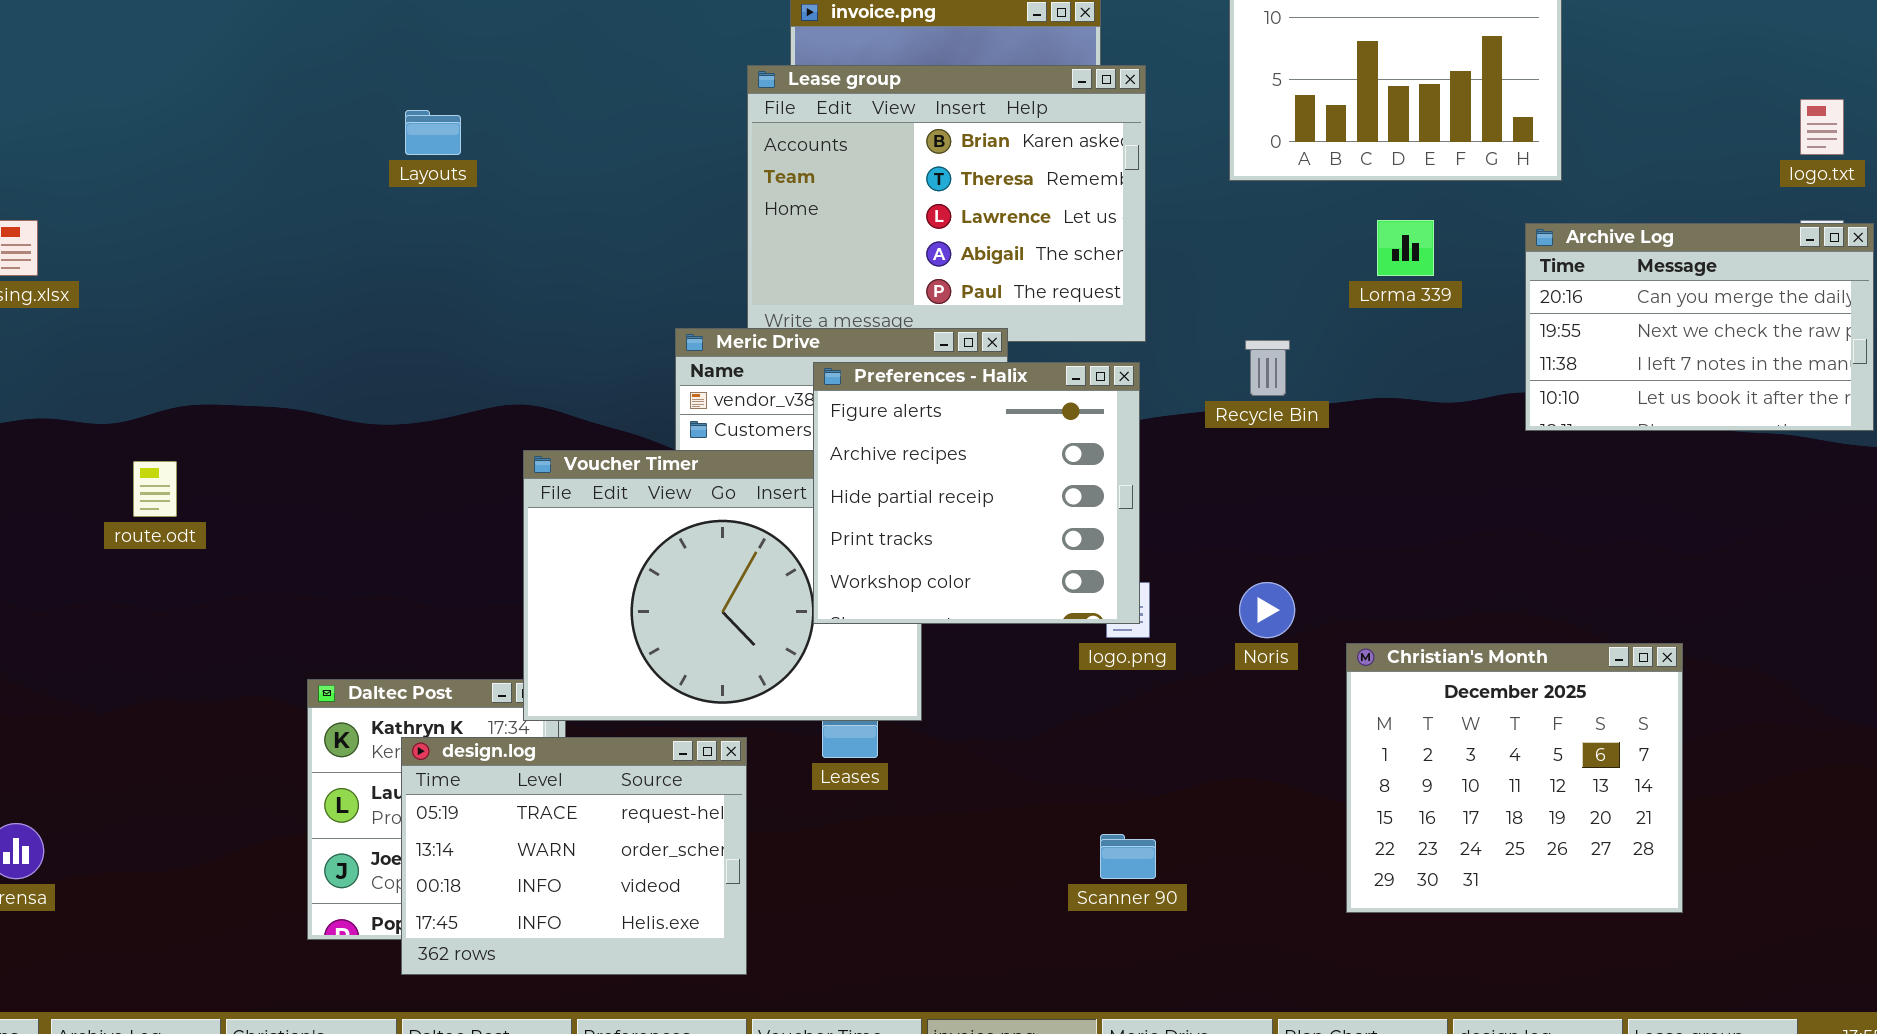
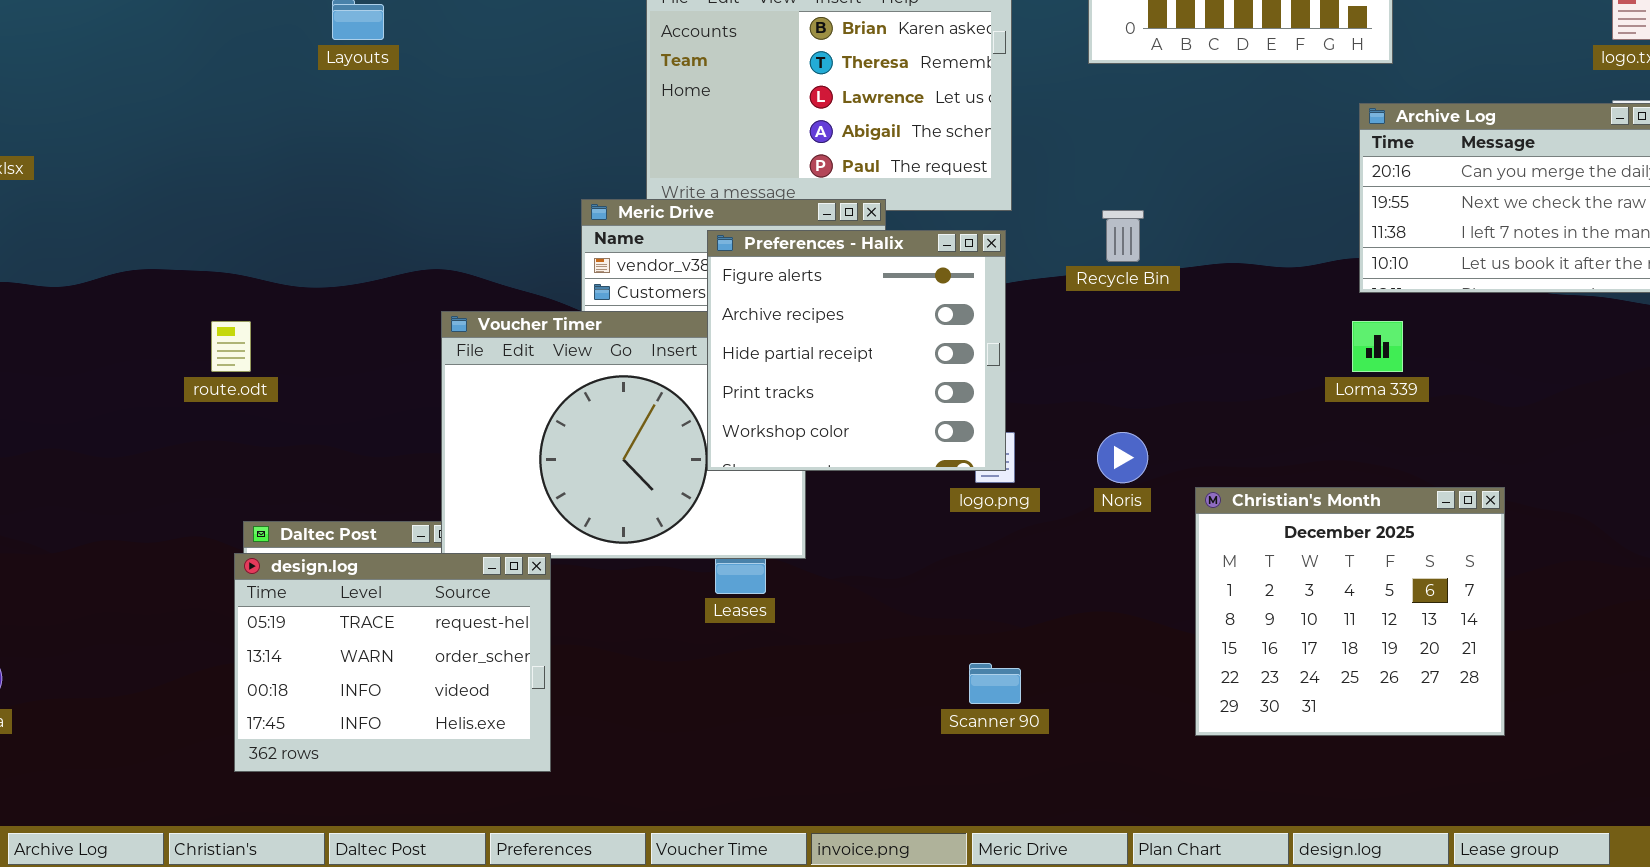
Lorma 339: [1377,220,1434,276] -> [1352,321,1403,372], moved
route.odt: [133,461,177,517] -> [211,321,251,372], moved
design.log: [401,737,747,975] -> [234,553,551,772], moved

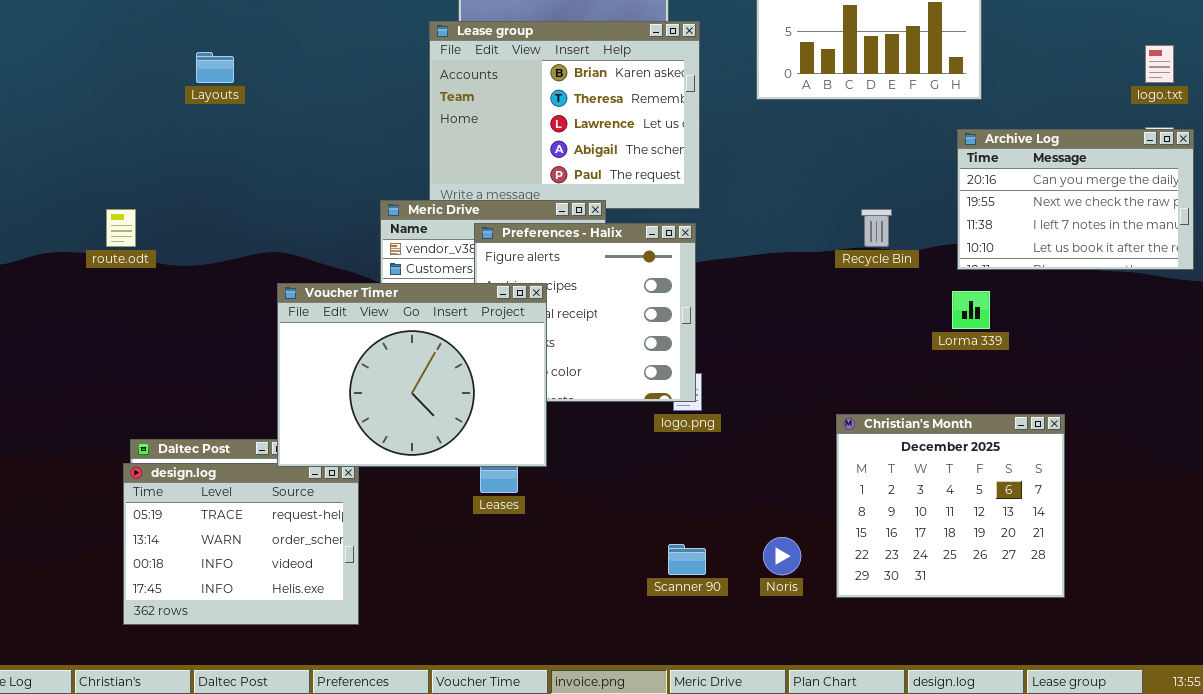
Recycle Bin: [1102,210,1144,262] -> [861,209,892,247], moved
Voucher Timer: [441,311,806,559] -> [277,283,547,467], raised
route.odt: [211,321,251,372] -> [106,209,136,247], moved
Noris: [1097,432,1148,483] -> [763,537,801,575], moved

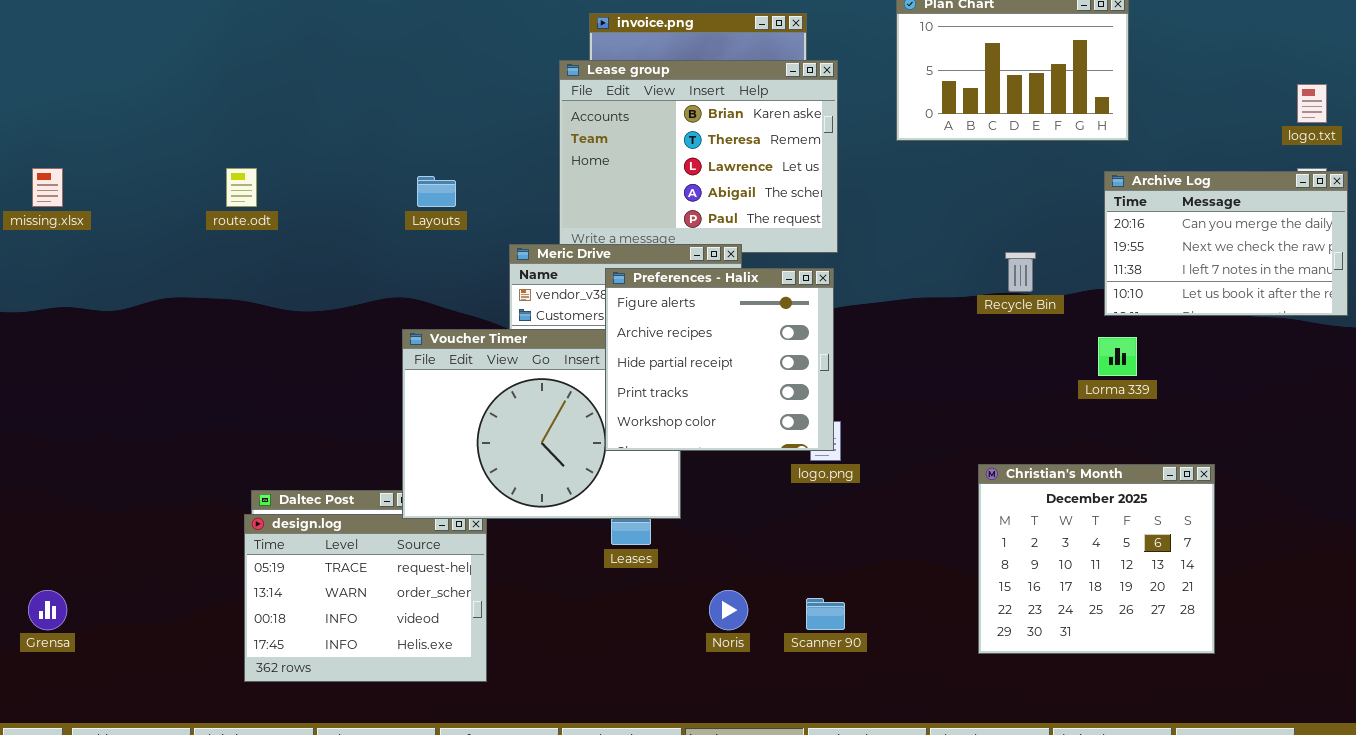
Layouts: [196,52,234,83] -> [417,176,456,207], moved
route.odt: [106,209,136,247] -> [226,168,257,207], moved
Preferences - Halix: [474,223,696,402] -> [605,268,834,451], raised
Noris: [763,537,801,575] -> [709,590,748,630], moved

